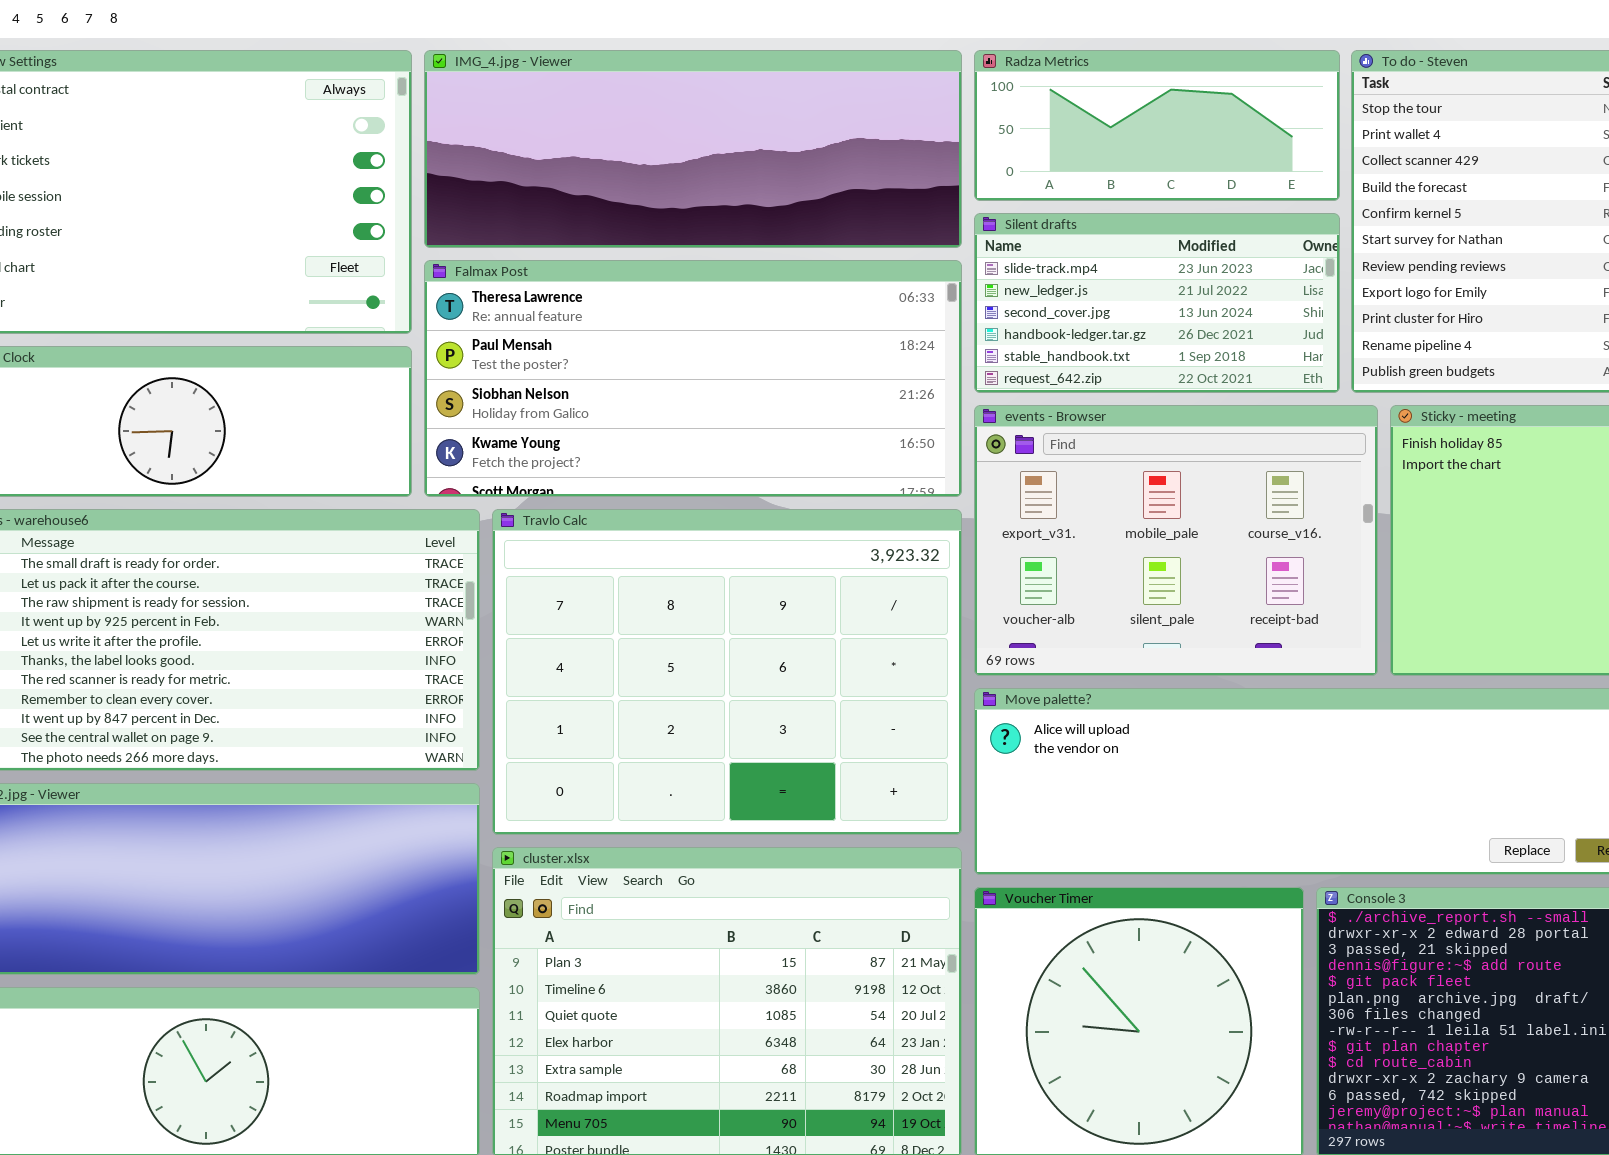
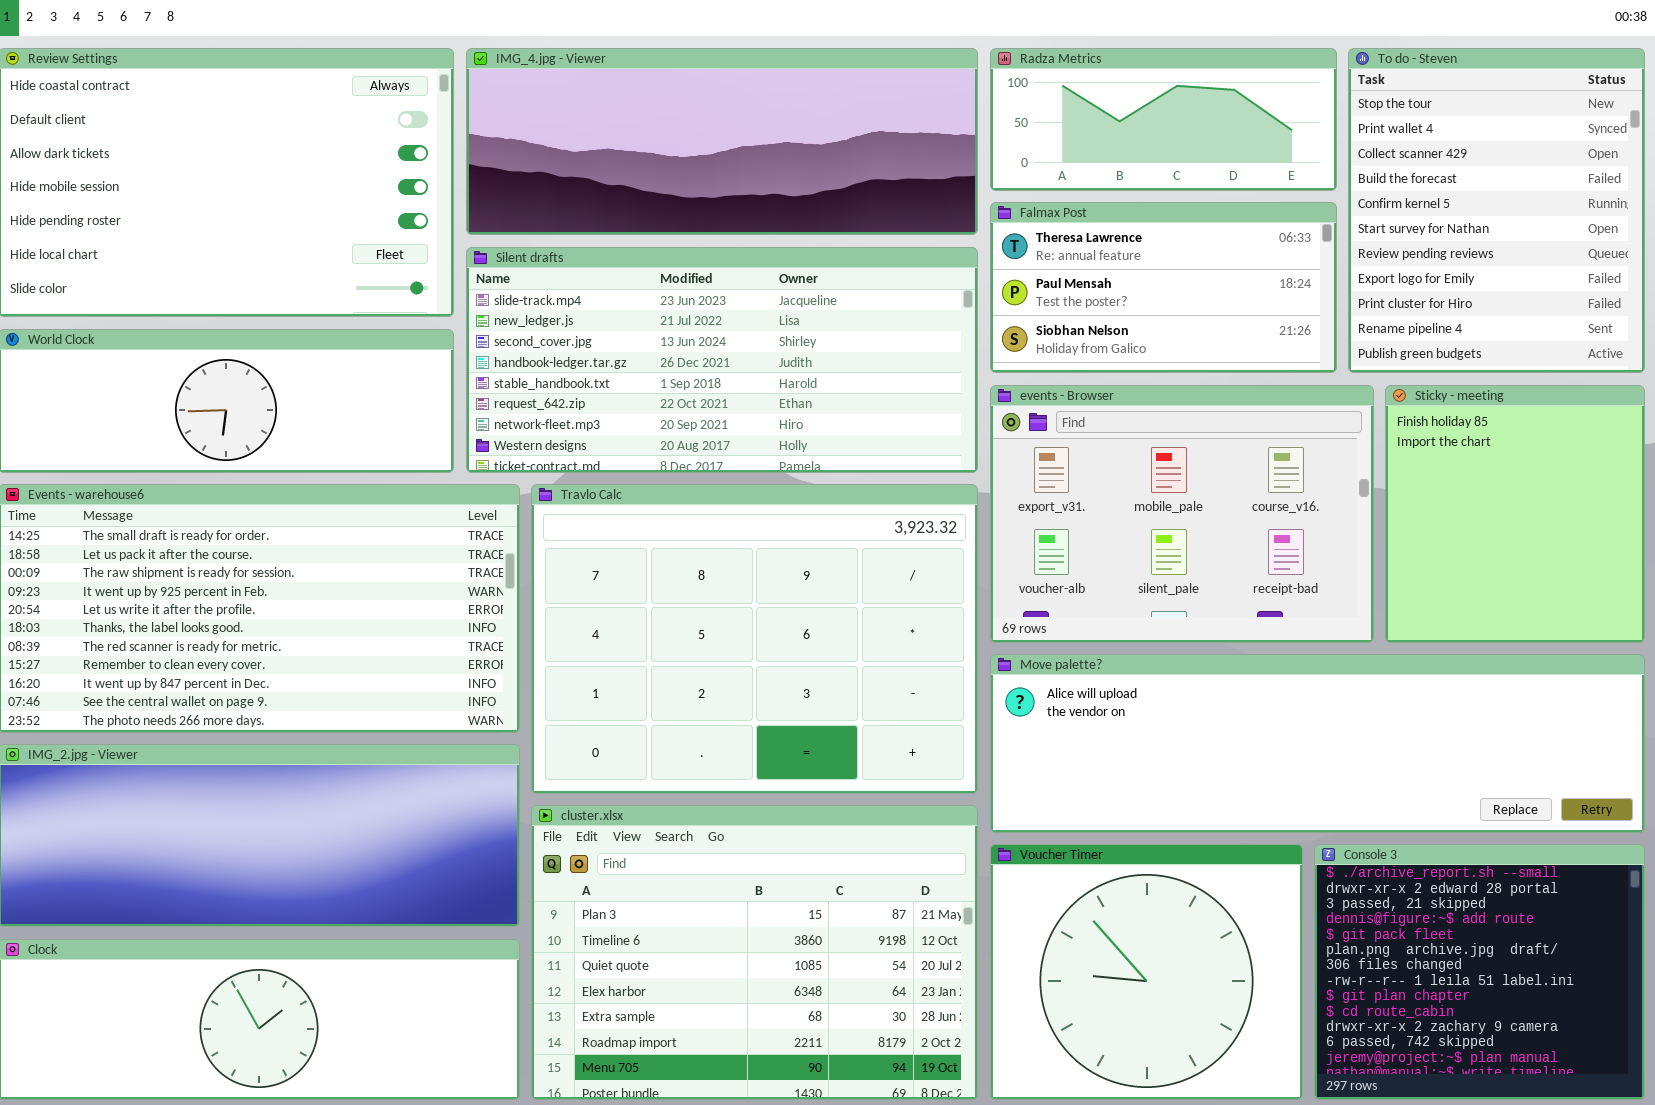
Silent drafts: [974,213,1340,393] -> [466,247,978,473], moved, resized
Falmax Post: [424,260,962,497] -> [990,202,1337,373], moved, resized

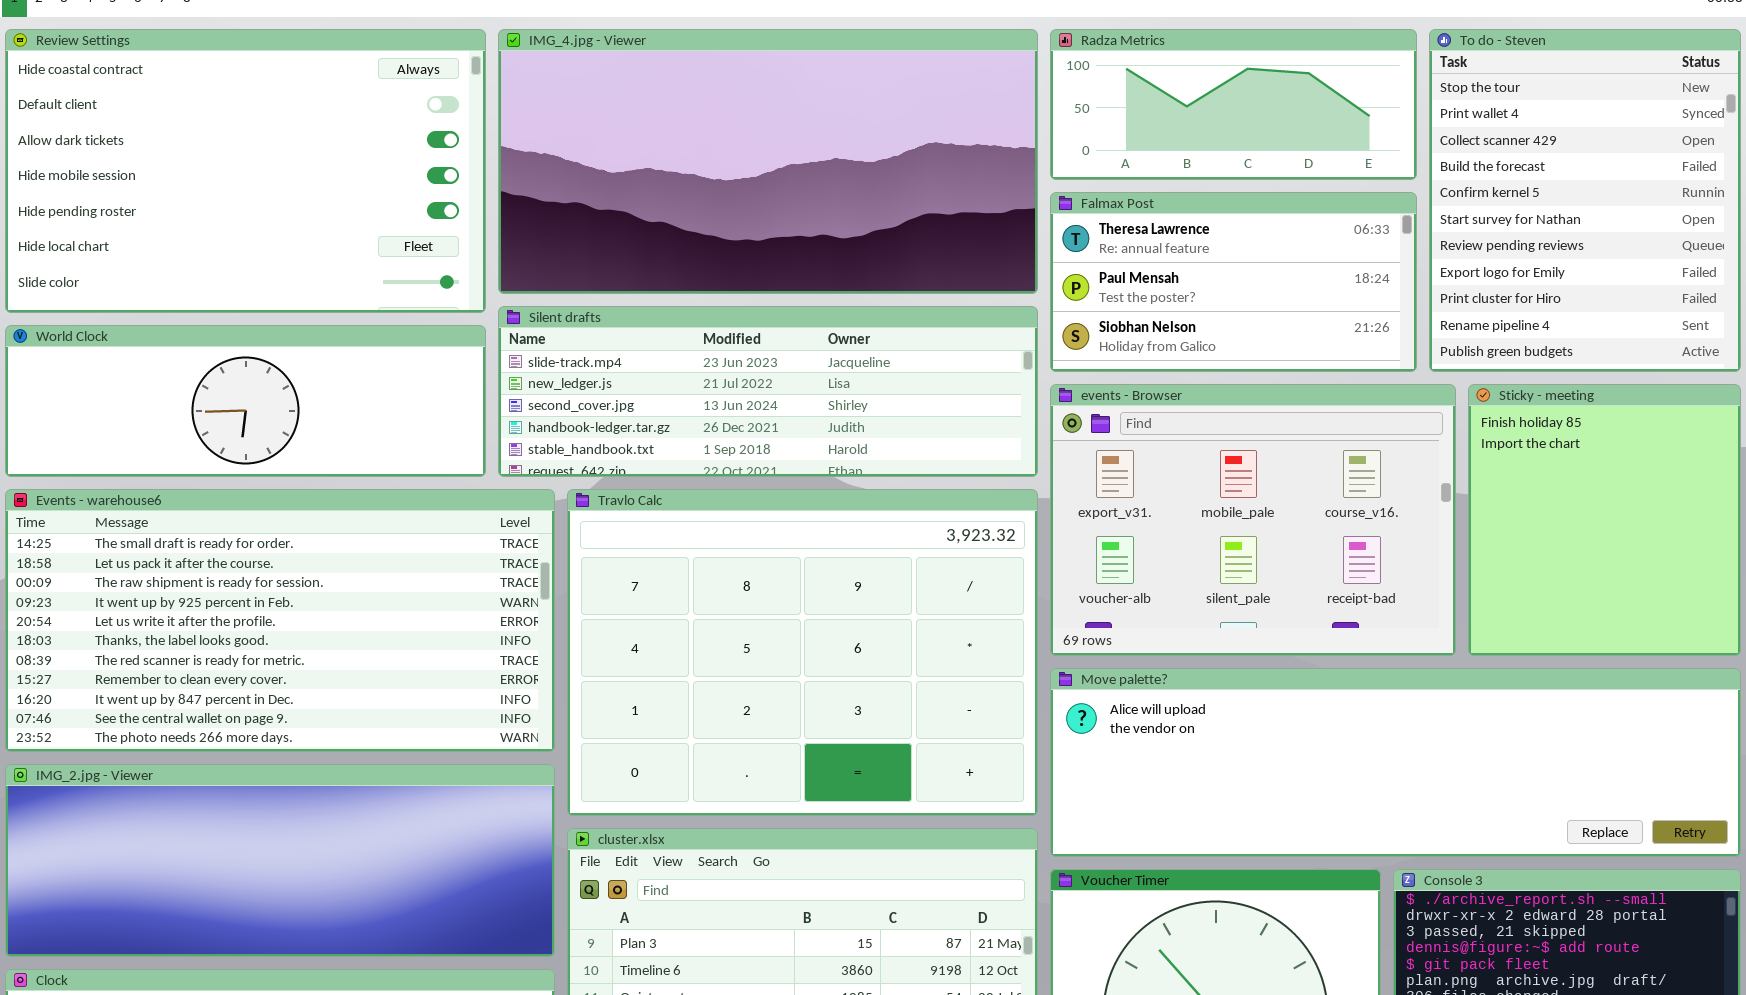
IMG_4.jpg - Viewer: [466,48,978,235] -> [498,29,1038,294], resized
Silent drafts: [466,247,978,473] -> [498,306,1038,477], resized

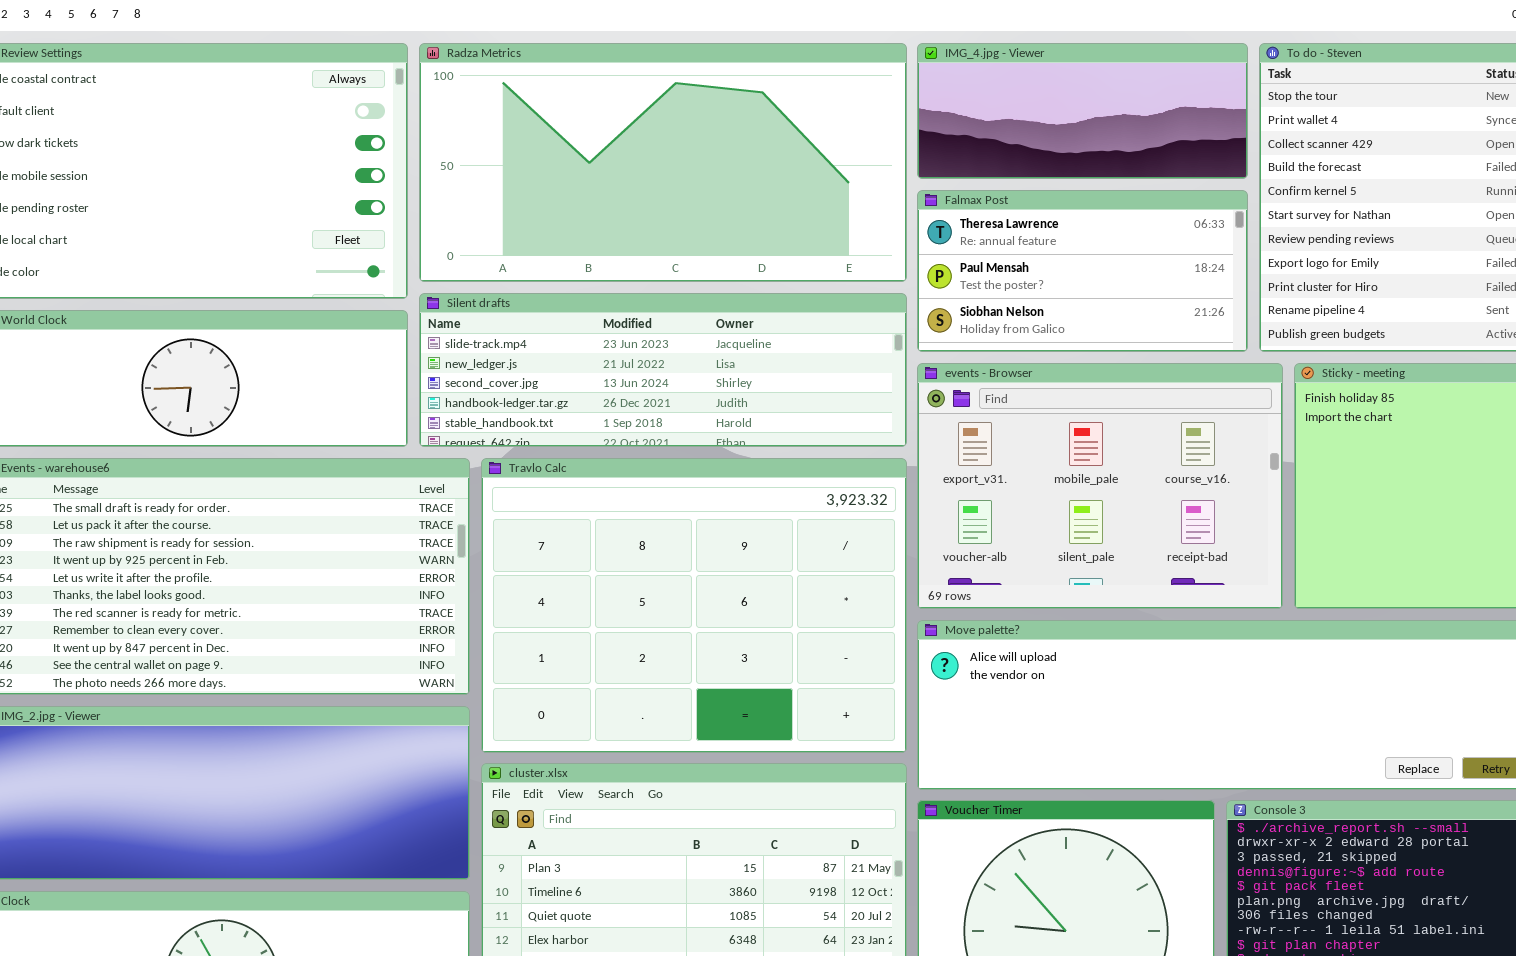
IMG_4.jpg - Viewer: [498,29,1038,294] -> [917,43,1248,179], moved, resized
Radza Metrics: [1050,29,1417,180] -> [419,43,907,282], moved, resized

